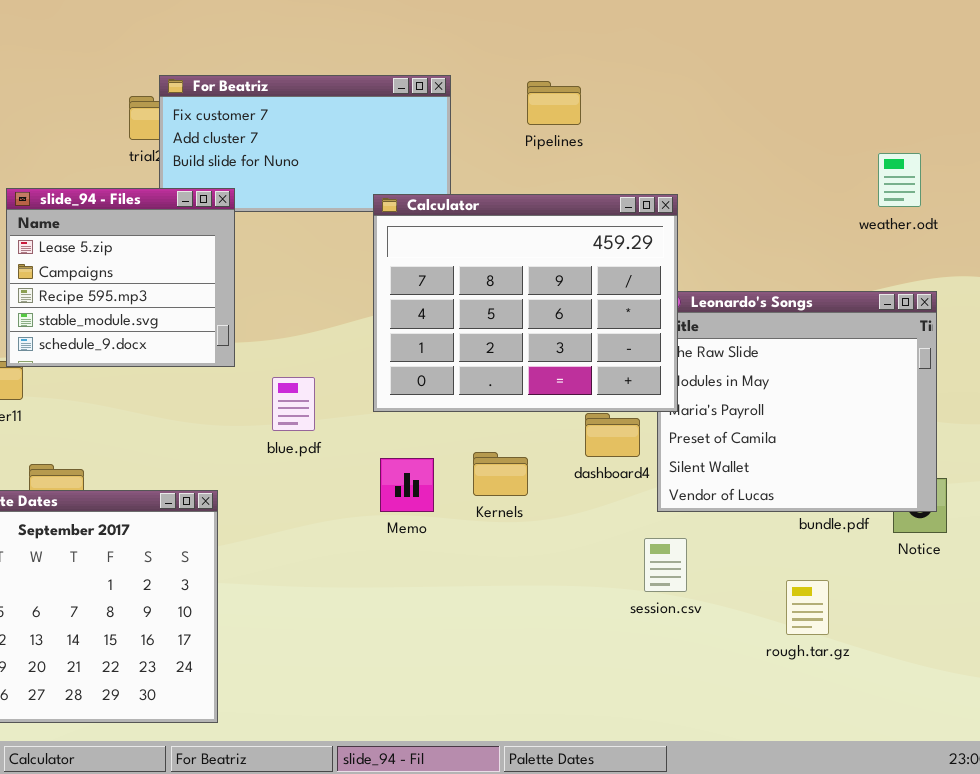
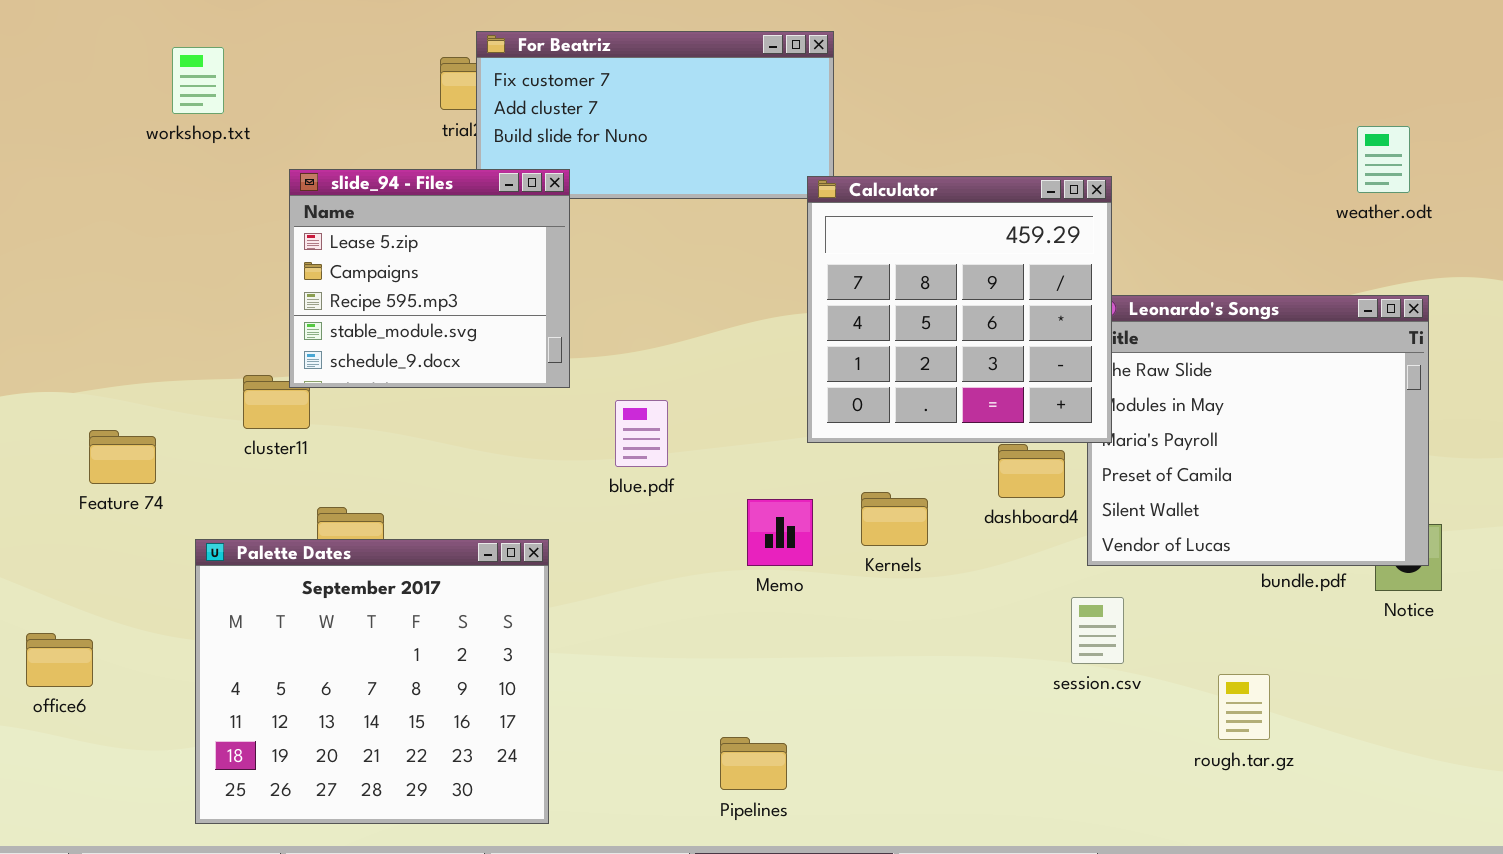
Pipelines: [527,81,581,125] -> [720,737,787,790], moved
Calculator: [373,194,678,412] -> [807,176,1112,443], resized
rough.tar.gz: [786,580,829,635] -> [1218,674,1270,740], moved

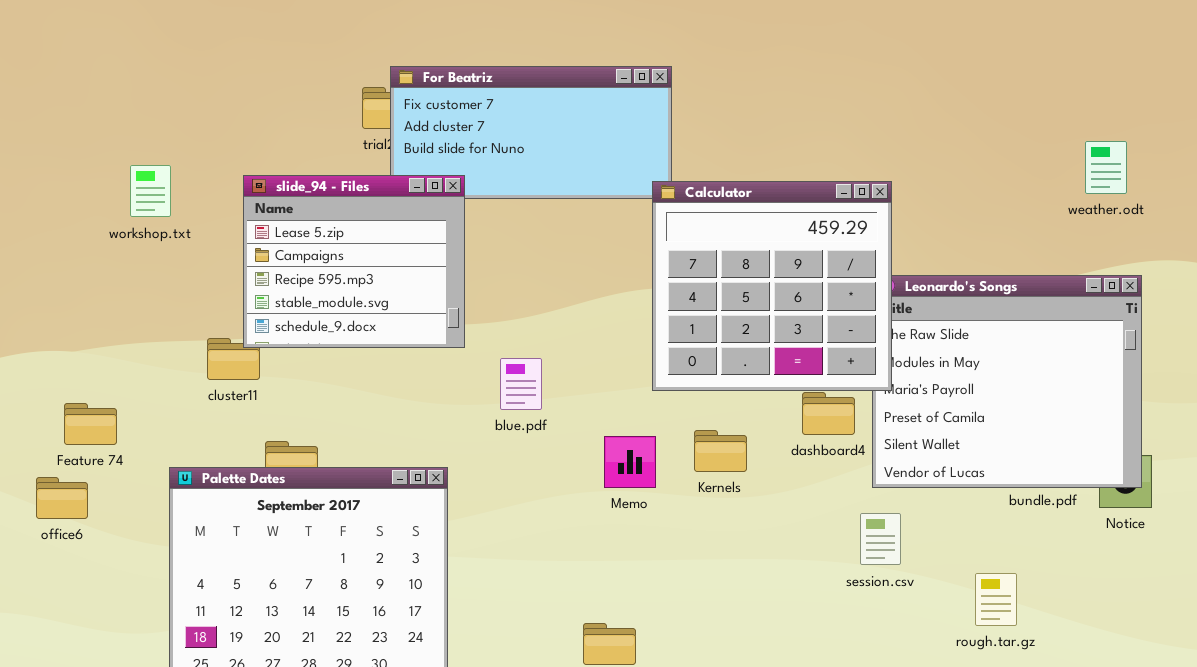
workshop.txt: [172,47,224,114] -> [130,165,171,217], moved
Feature 74: [89,430,156,484] -> [64,403,117,445], moved
office6: [26,633,93,687] -> [36,477,88,519], moved

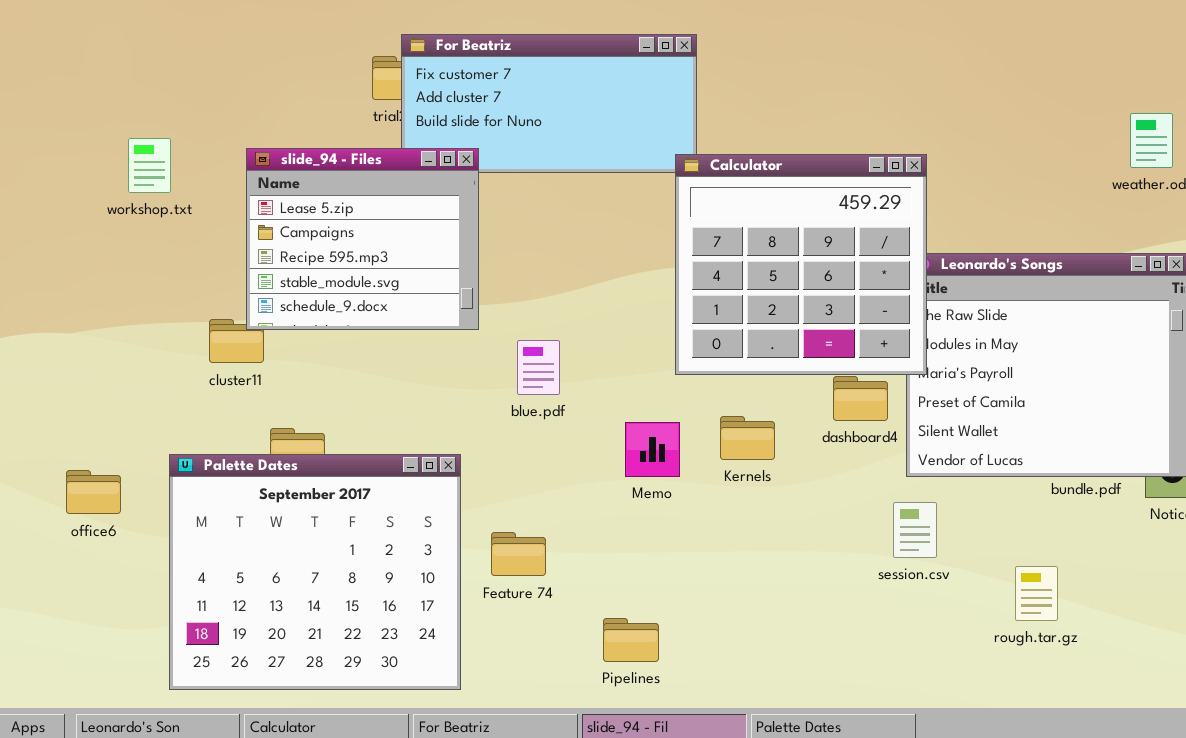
Feature 74: [64,403,117,445] -> [491,532,546,576], moved
office6: [36,477,88,519] -> [66,470,121,514], moved

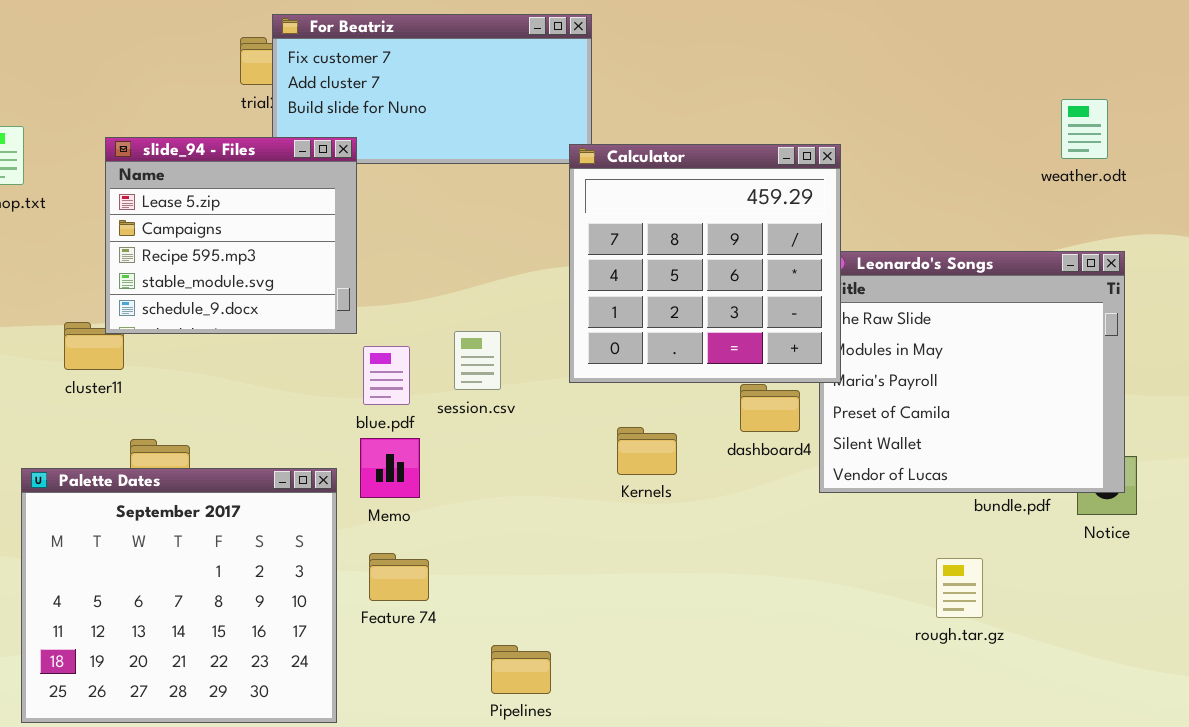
blue.pdf: [517,340,560,395] -> [363,346,410,405], moved
Memo: [625,422,680,477] -> [360,438,420,498], moved
session.csv: [893,502,937,558] -> [454,331,501,390], moved
rough.tar.gz: [1015,566,1058,621] -> [936,558,983,618], moved

